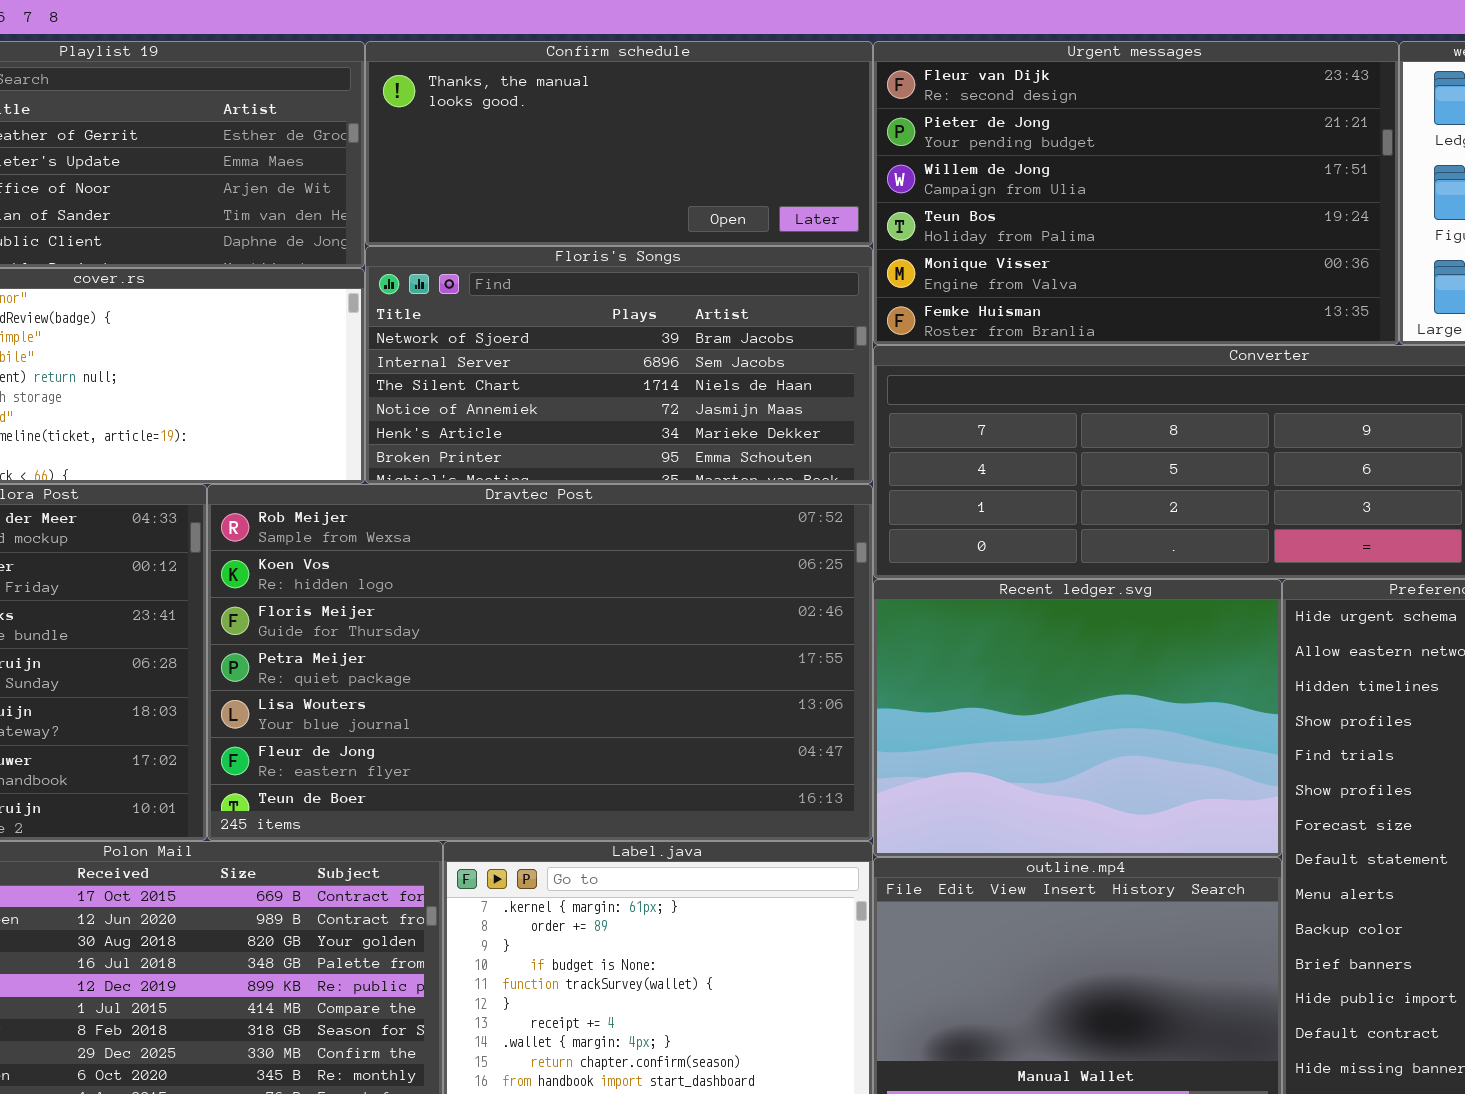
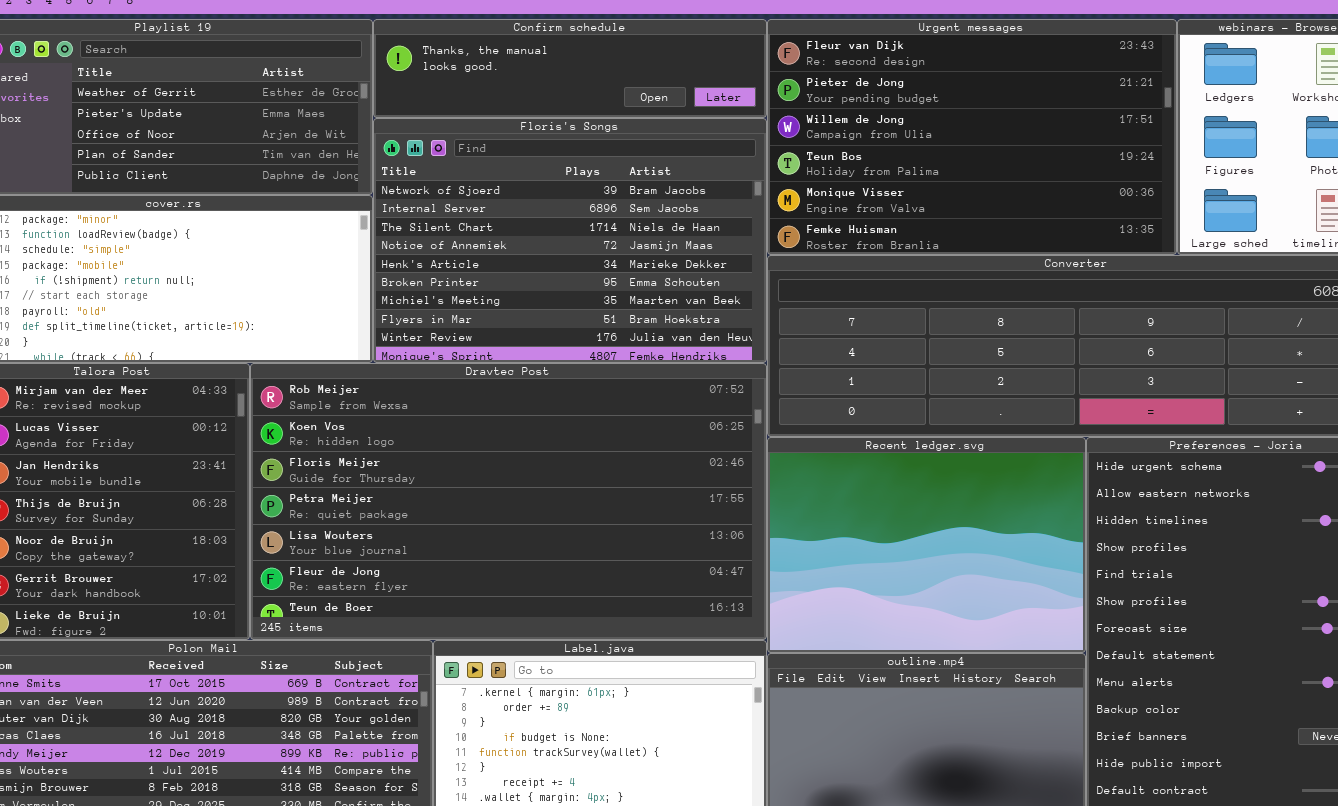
Confirm schedule: [365,41,873,246] -> [373,19,767,118], resized
Floris's Songs: [365,246,873,484] -> [373,118,767,363], resized

